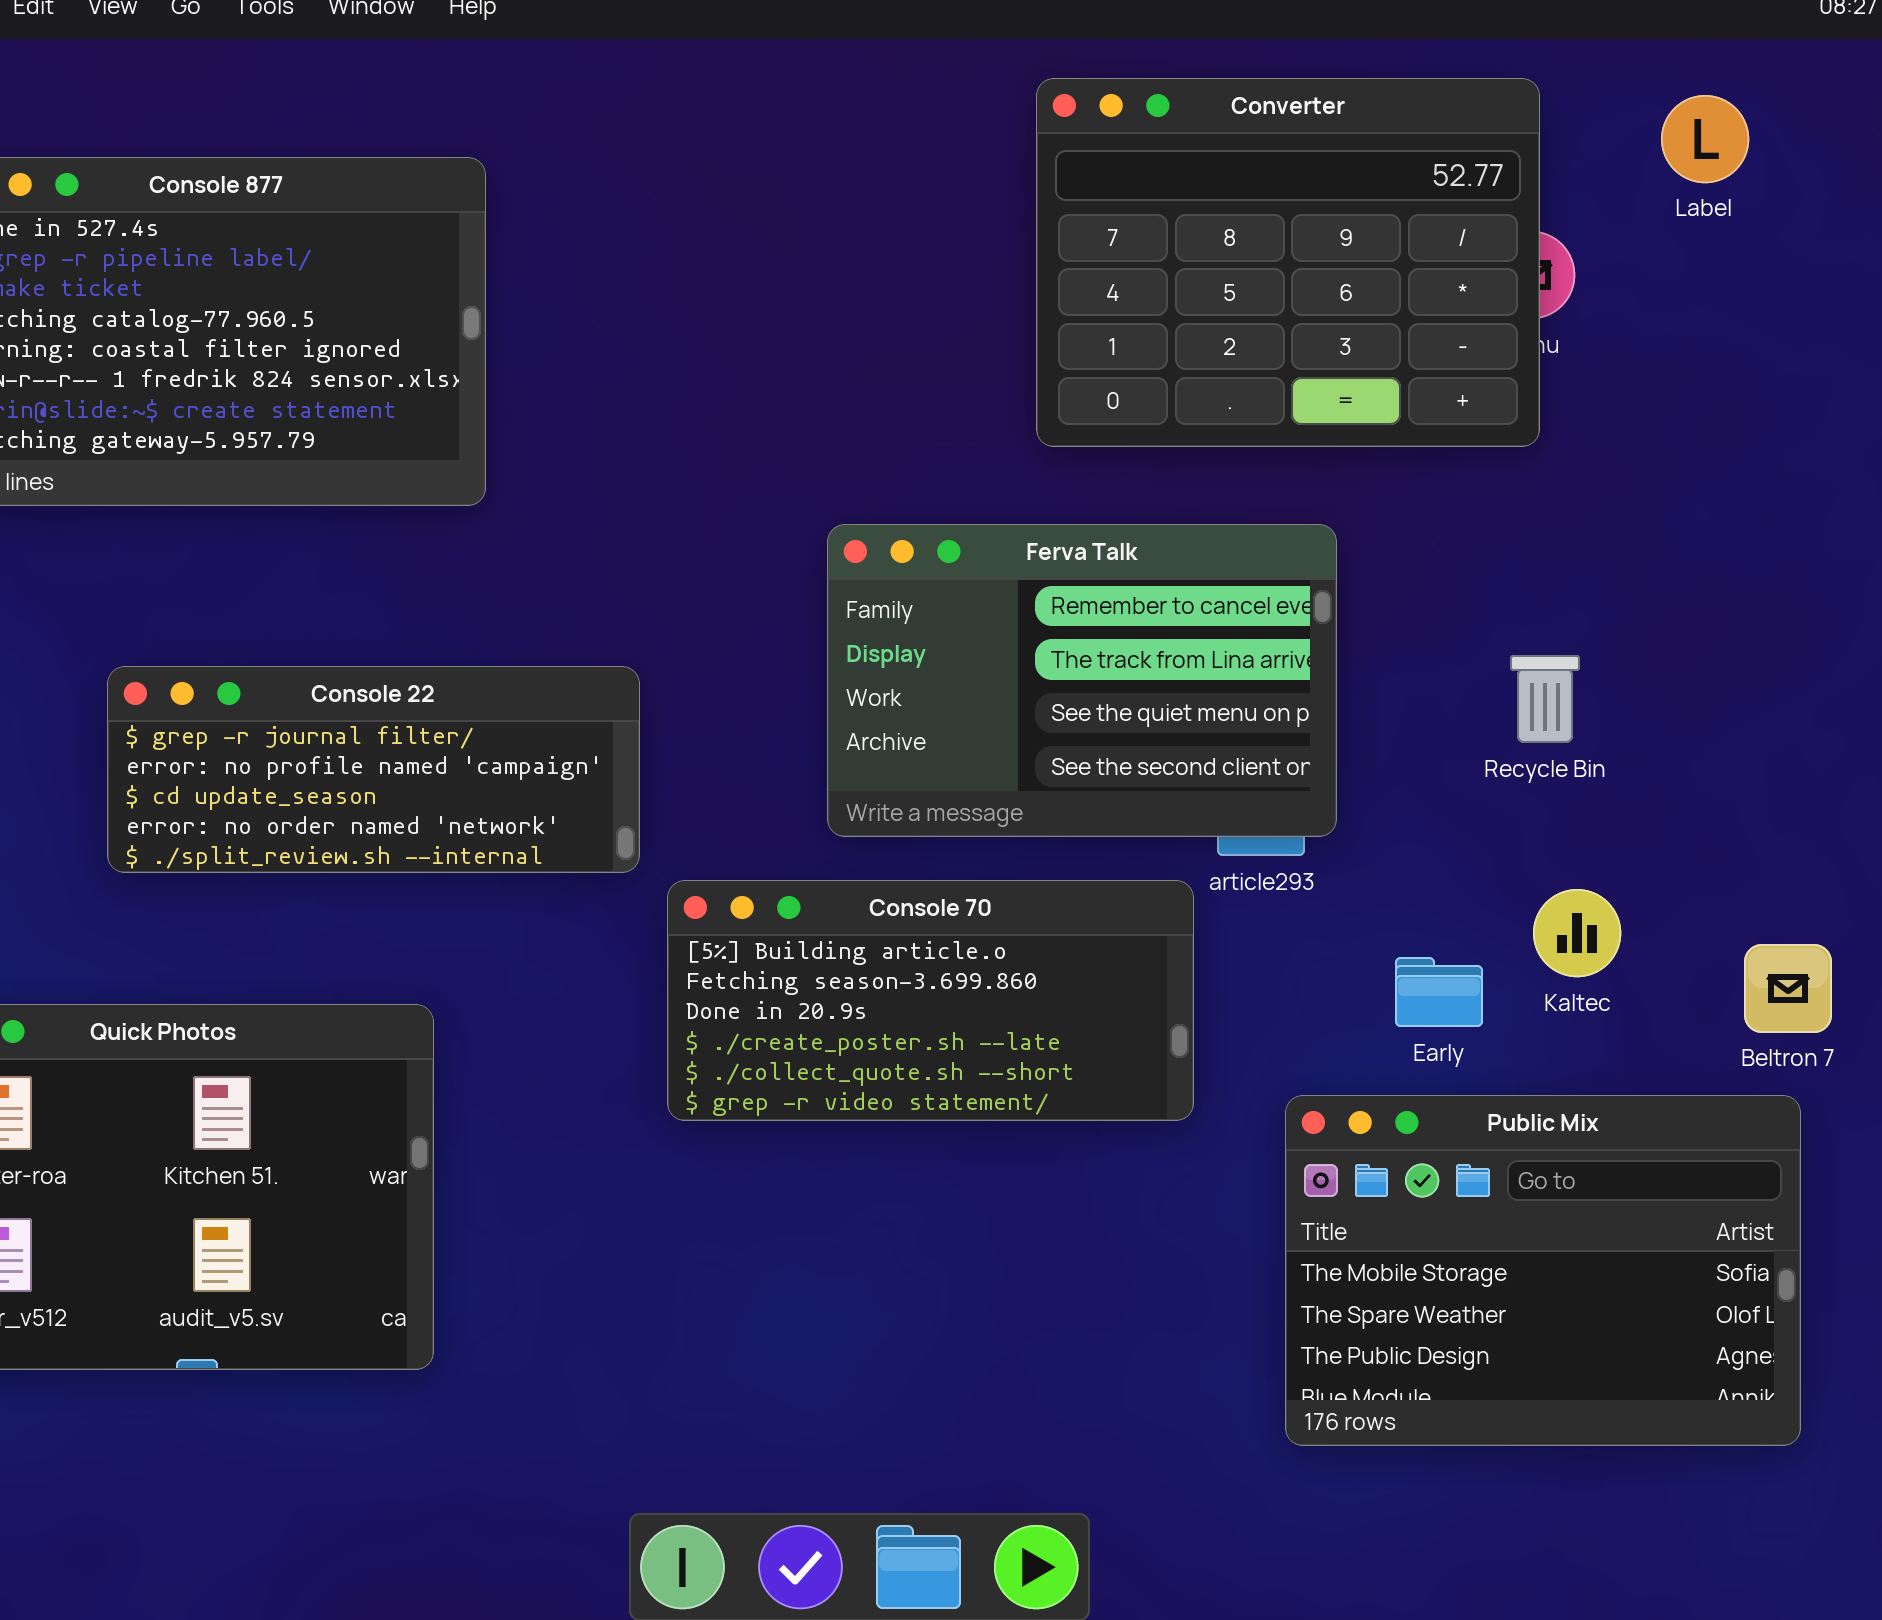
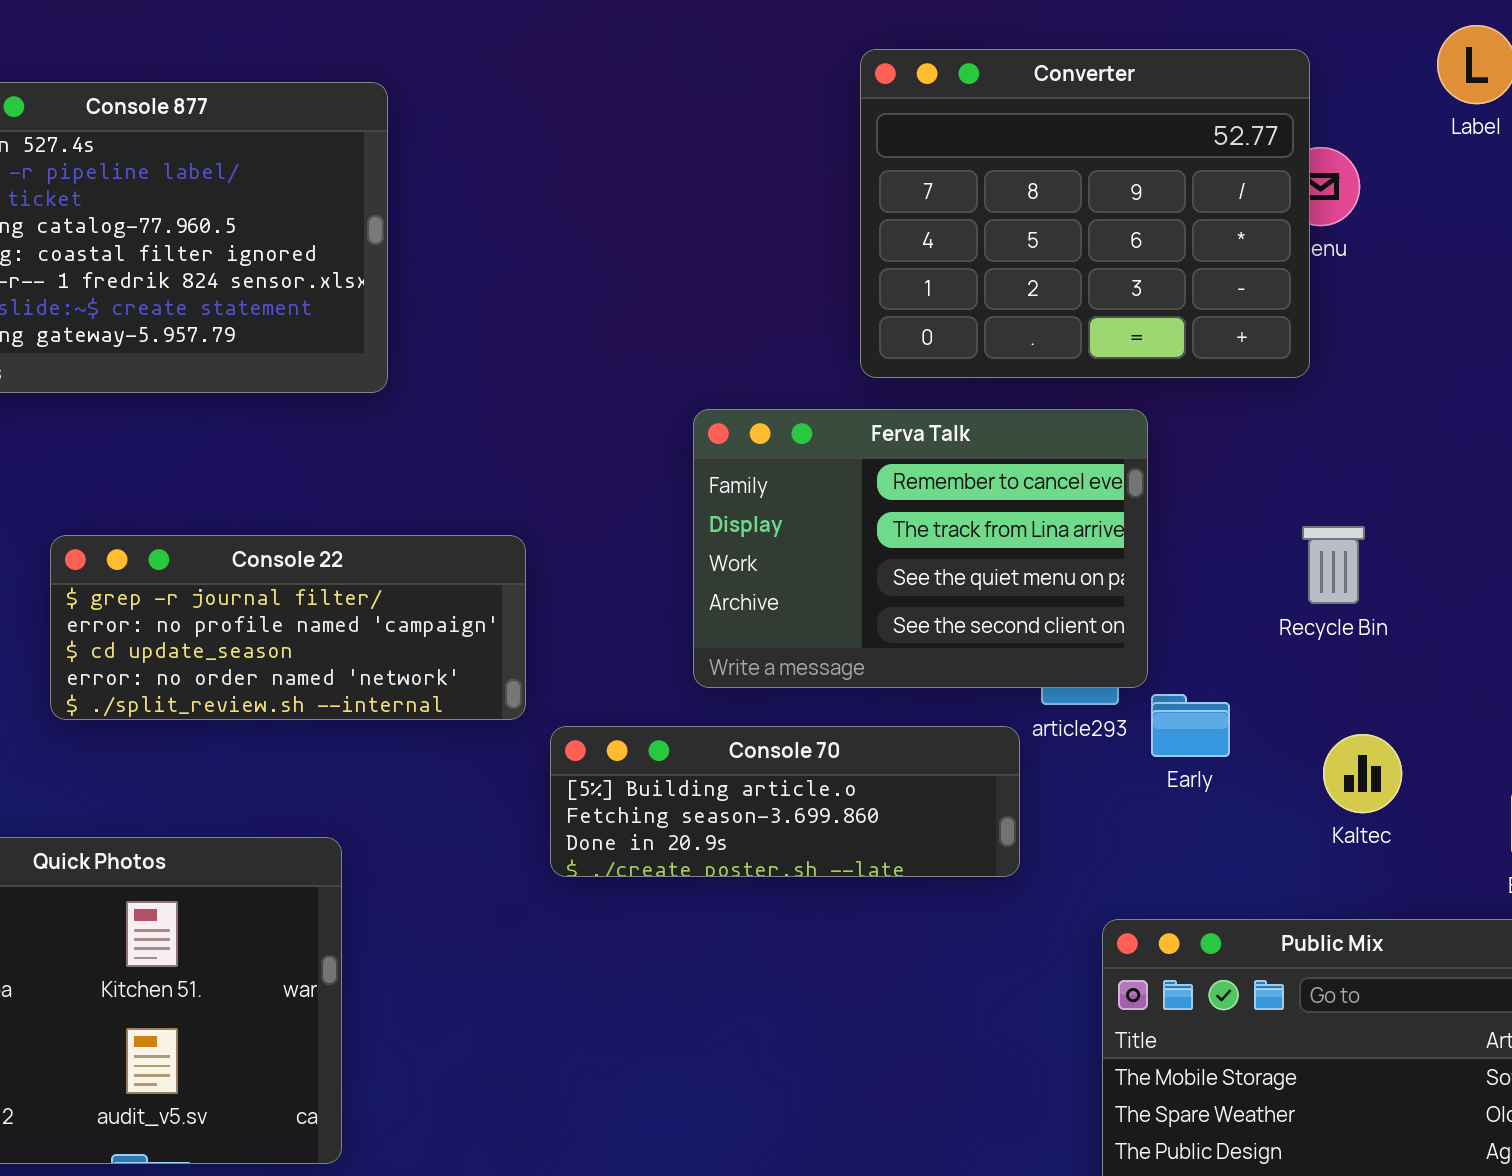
Converter: [1036,78,1540,447] -> [860,49,1310,378], moved
Console 70: [667,880,1194,1121] -> [550,726,1020,877], resized
Early: [1395,957,1483,1027] -> [1151,694,1230,757], moved

